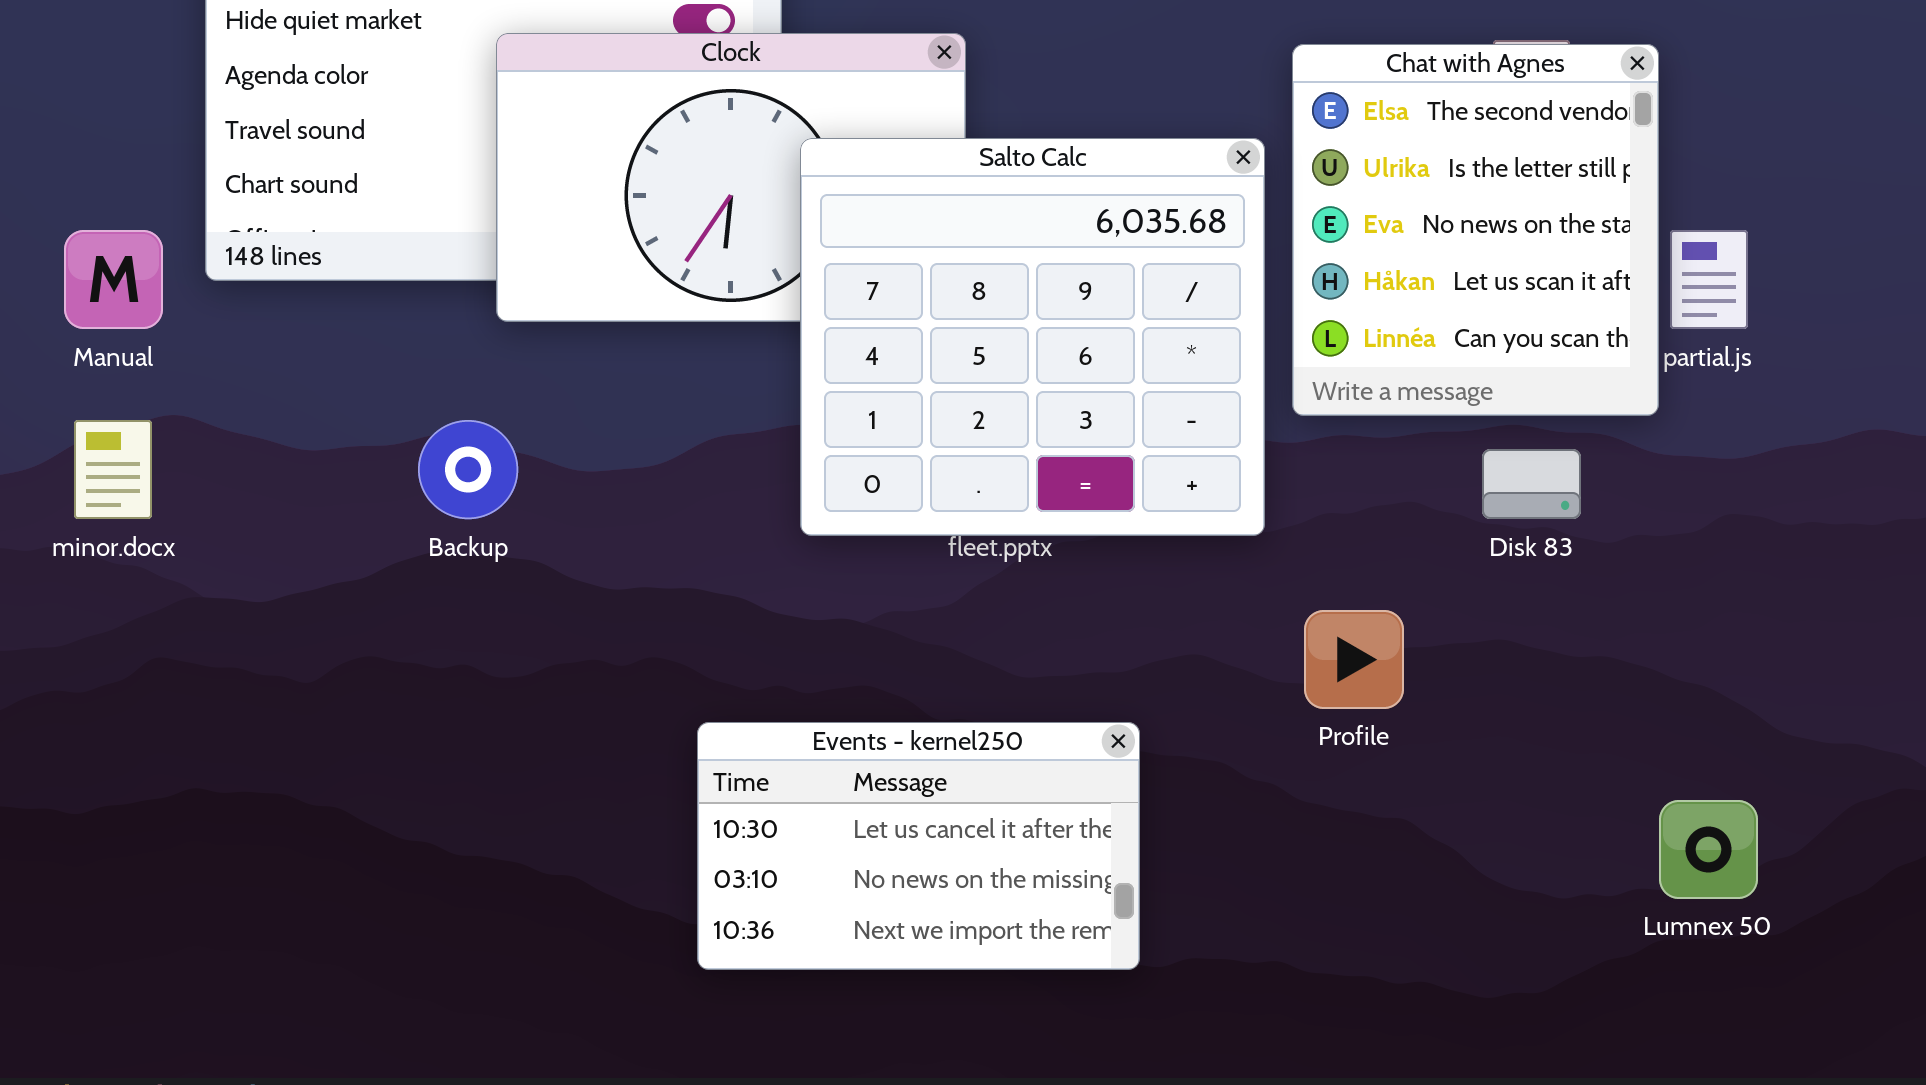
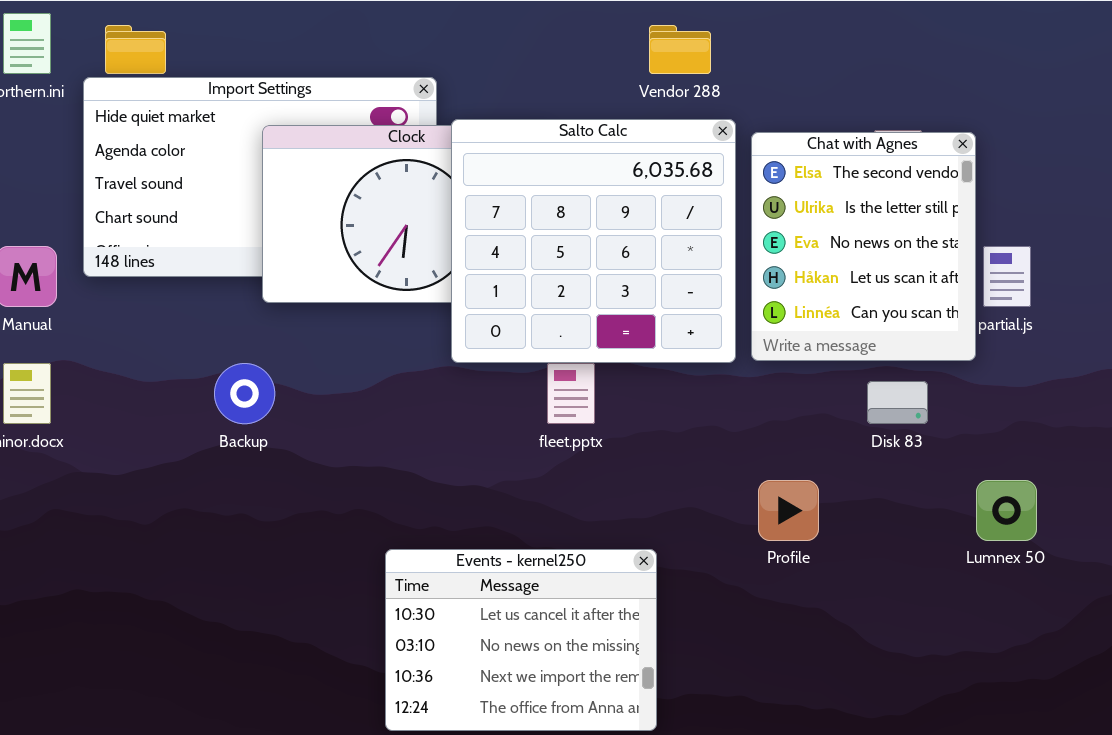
Salto Calc: [800,138,1265,536] -> [451,119,736,363], moved
Events - kernel250: [697,722,1140,970] -> [385,549,657,731], resized
Lumnex 50: [1659,800,1758,899] -> [976,480,1037,541], moved

